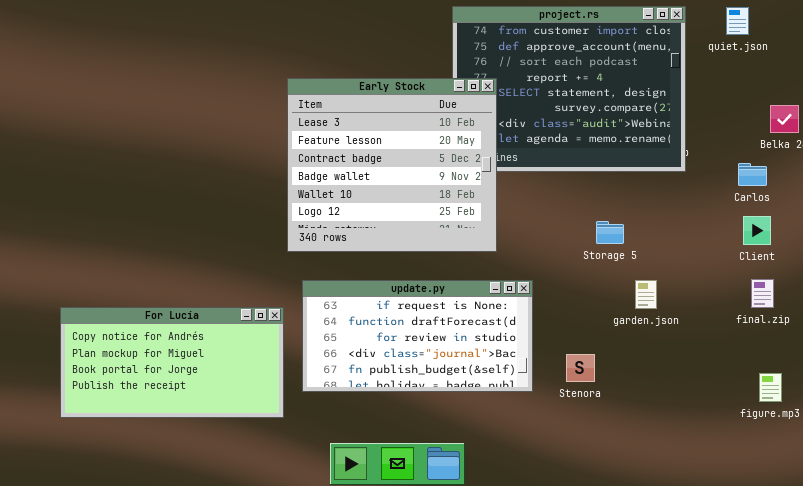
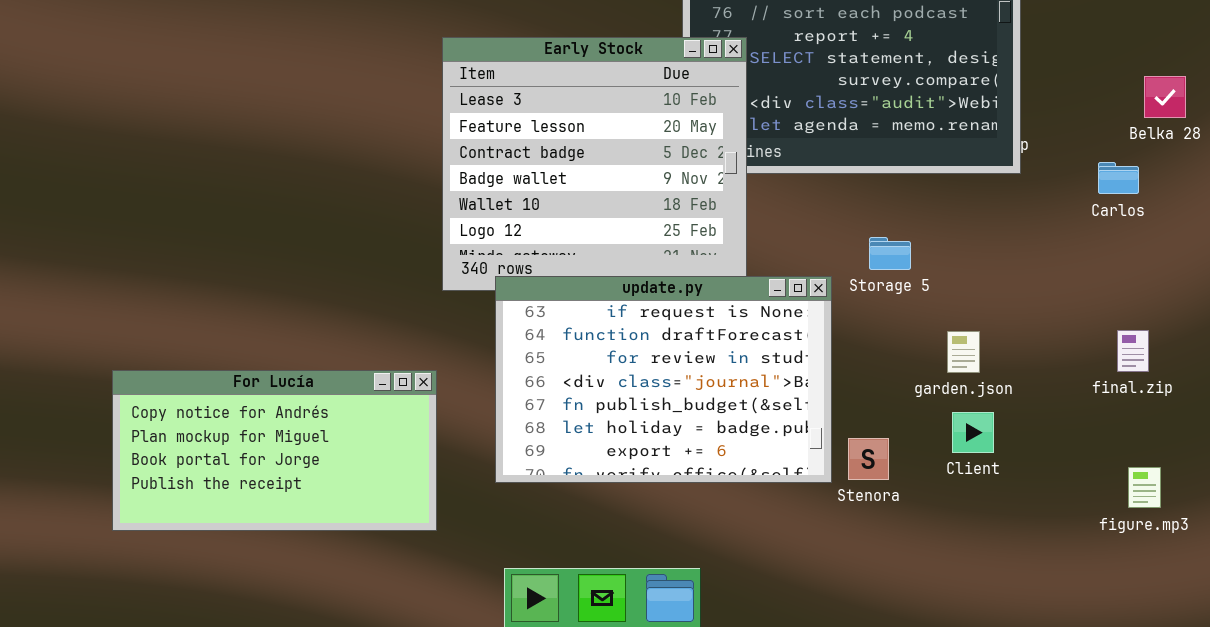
Client: [743,216,771,245] -> [952,412,994,453], moved
Storage 5: [596,221,624,244] -> [869,237,911,270], moved
update.py: [302,280,533,392] -> [495,276,832,483], moved, resized

